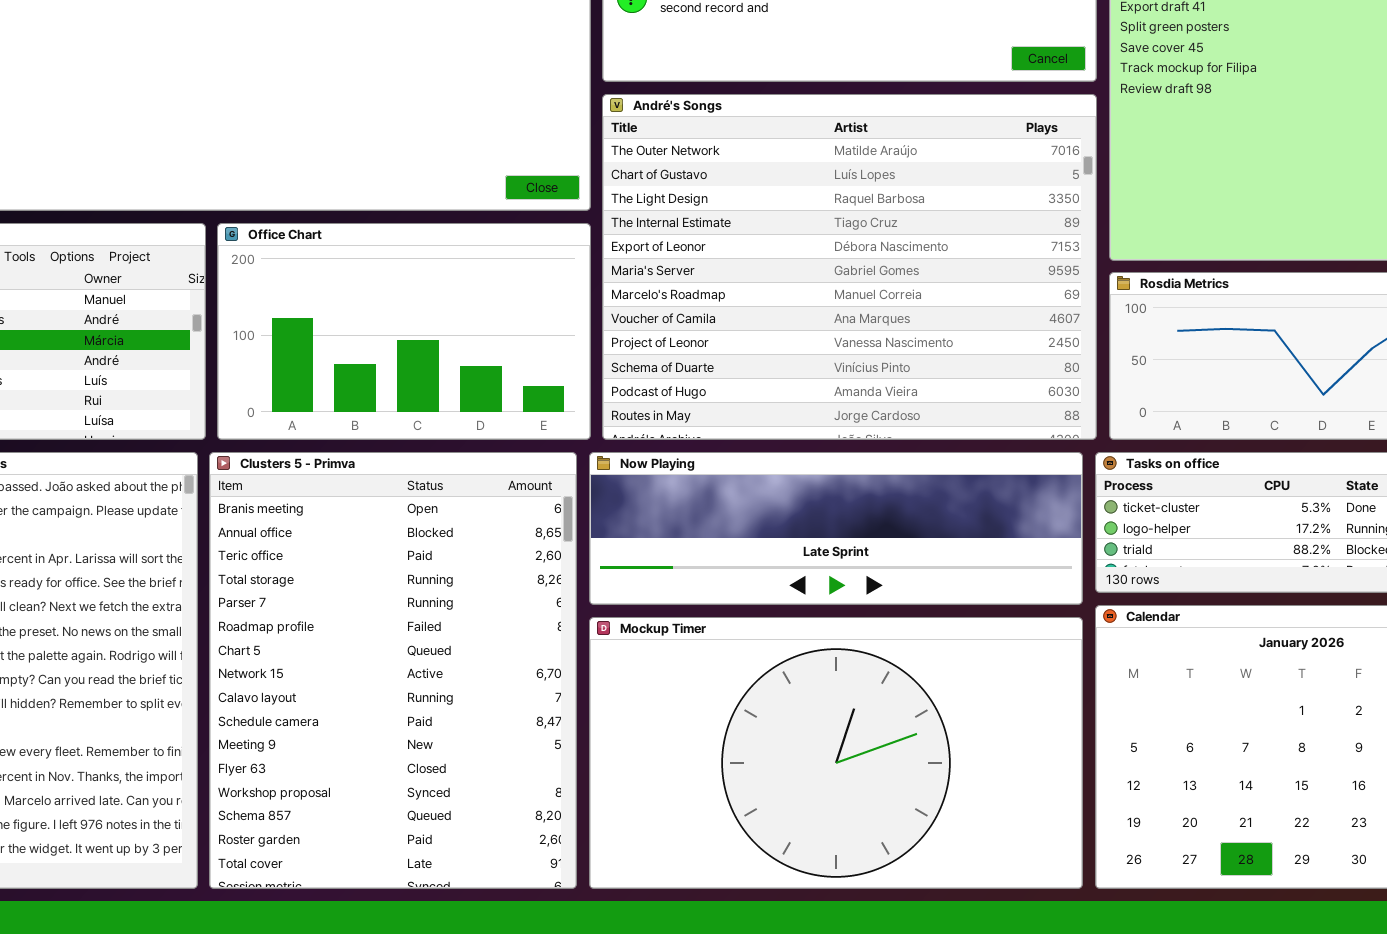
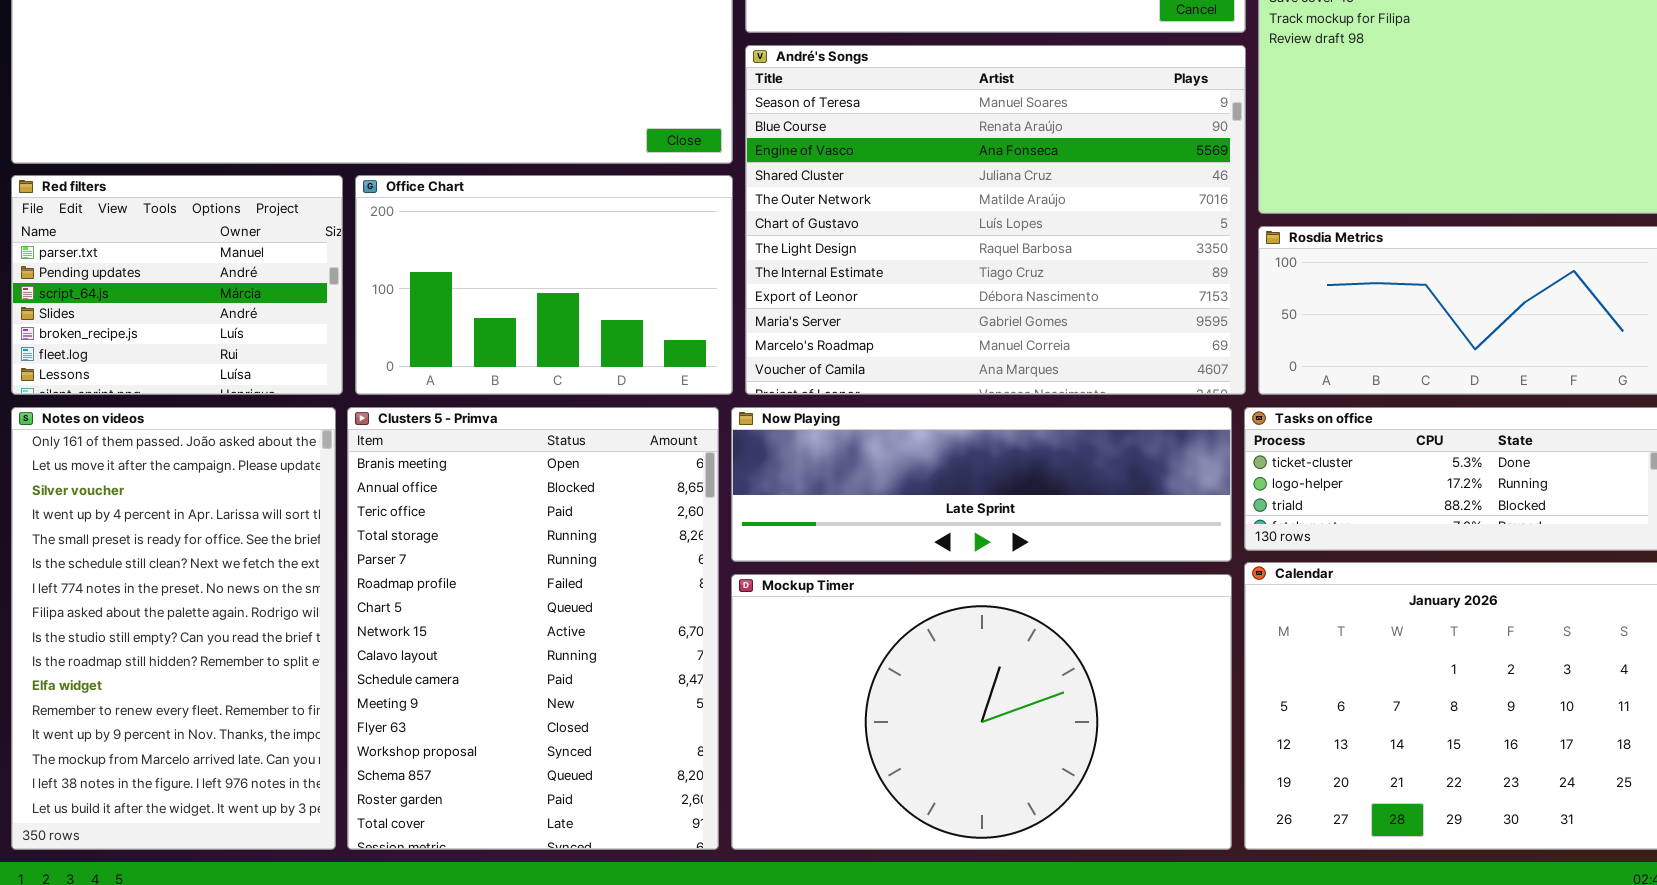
André's Songs: [602,94,1097,440] -> [745,45,1246,395], scrolled up 4 rows

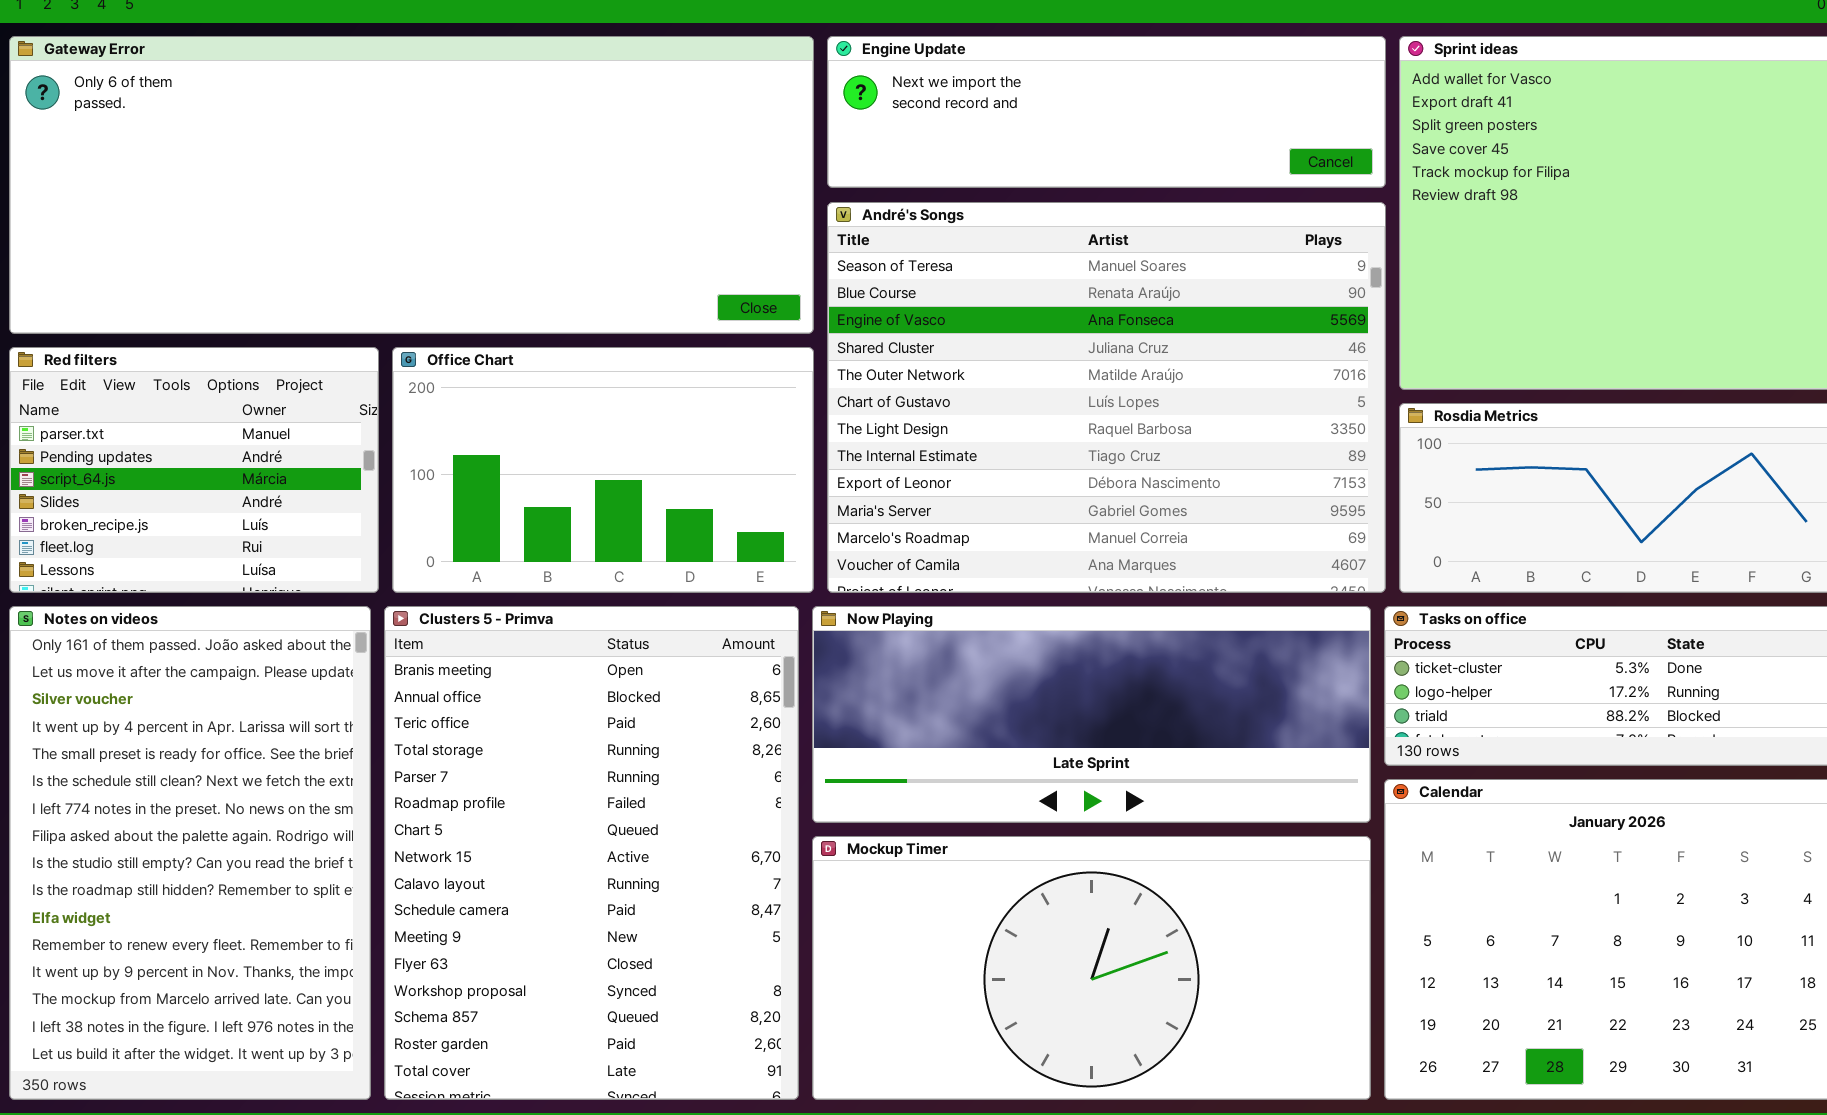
Now Playing: [731,407,1232,562] -> [812,606,1371,823], resized
Mockup Timer: [731,574,1232,850] -> [812,836,1371,1100], resized

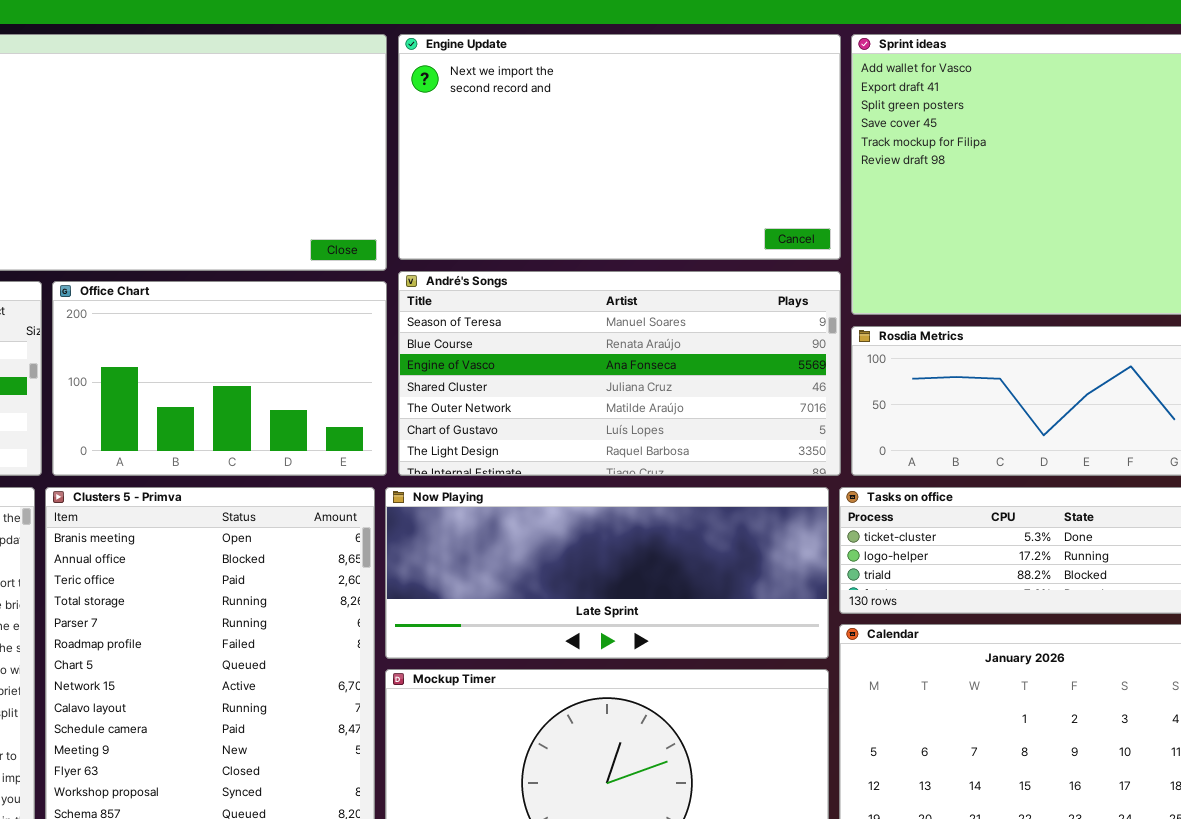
Engine Update: [827,36,1386,188] -> [398,34,841,260], resized
André's Songs: [827,202,1386,593] -> [398,271,841,476], resized

